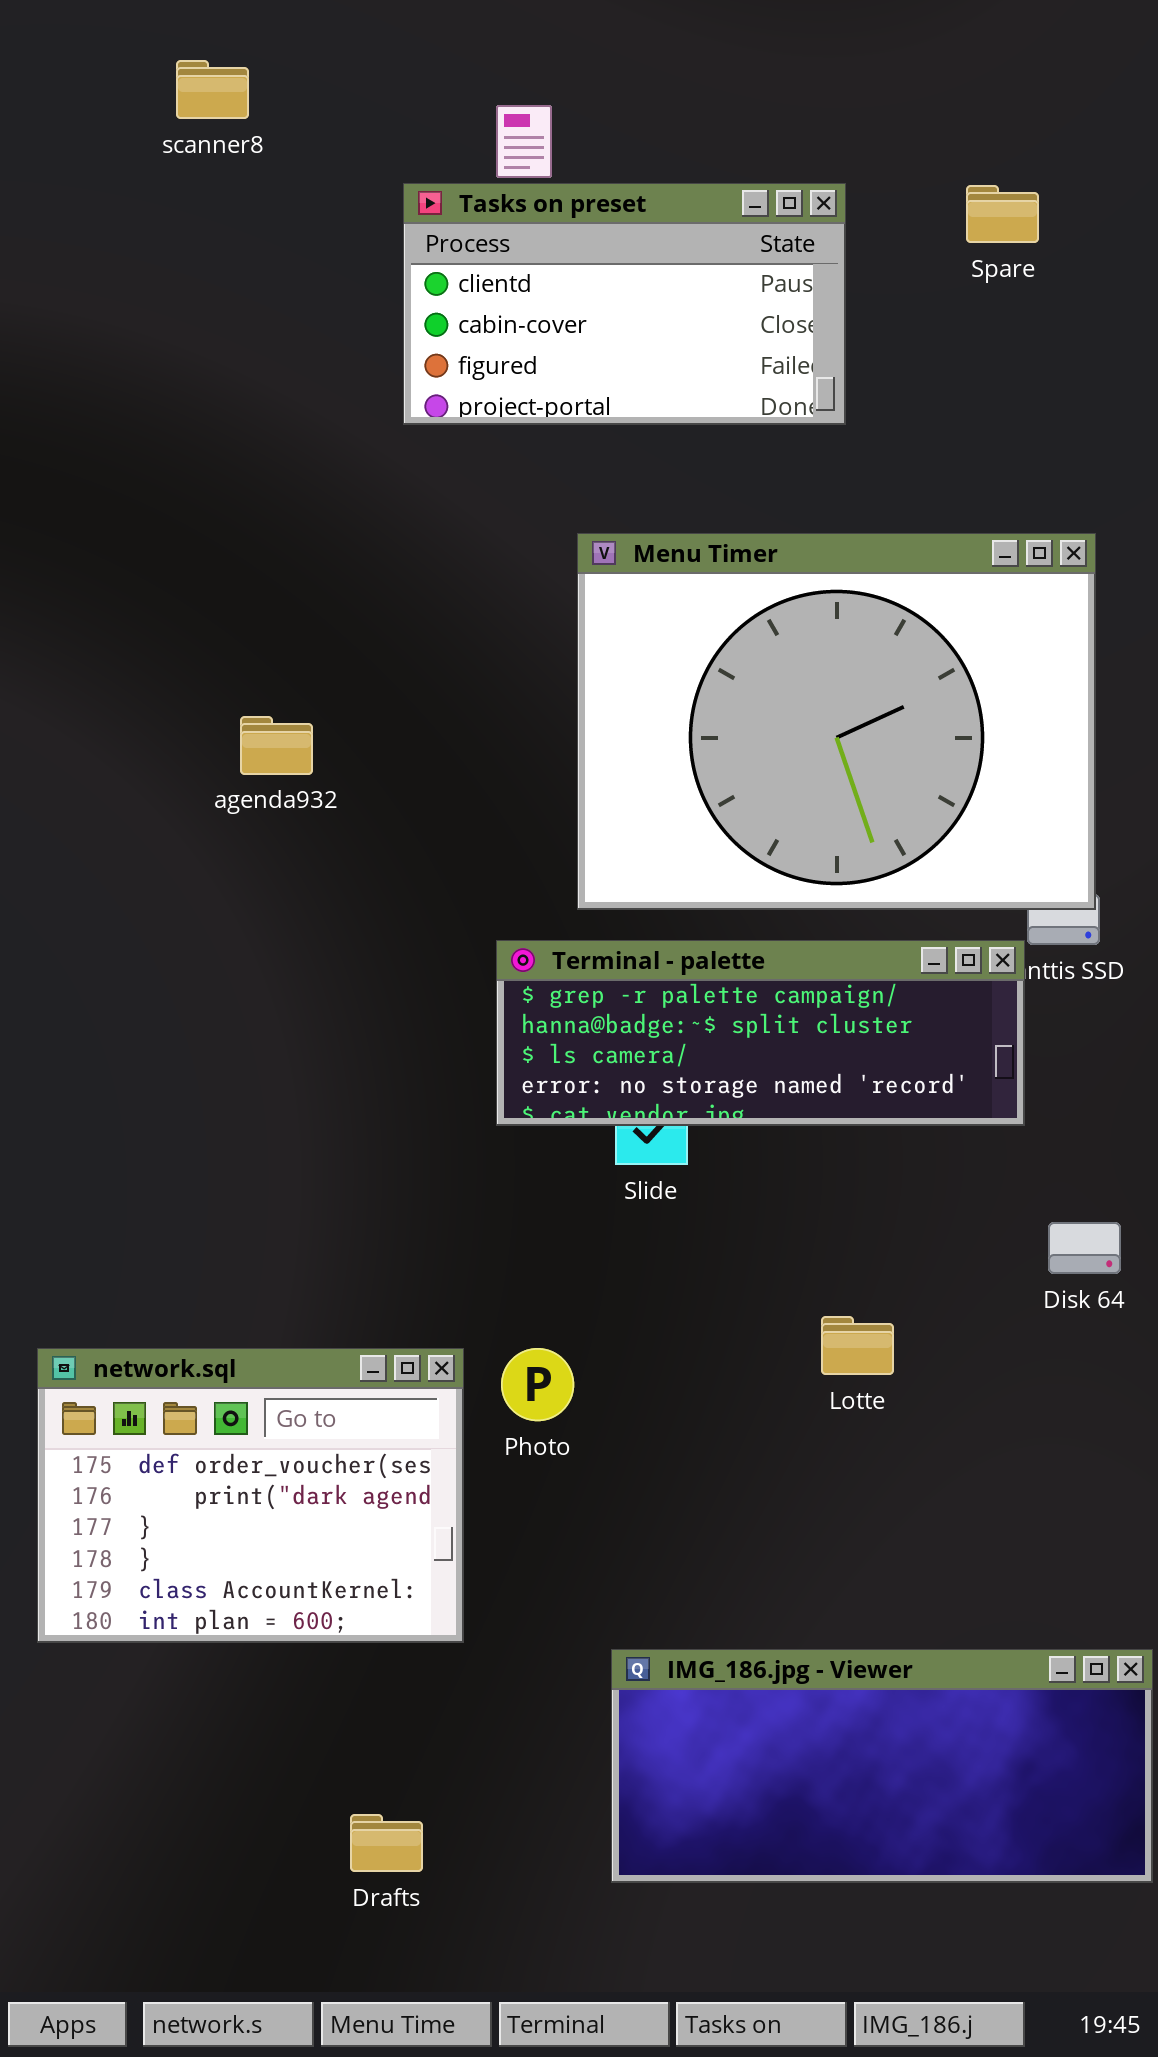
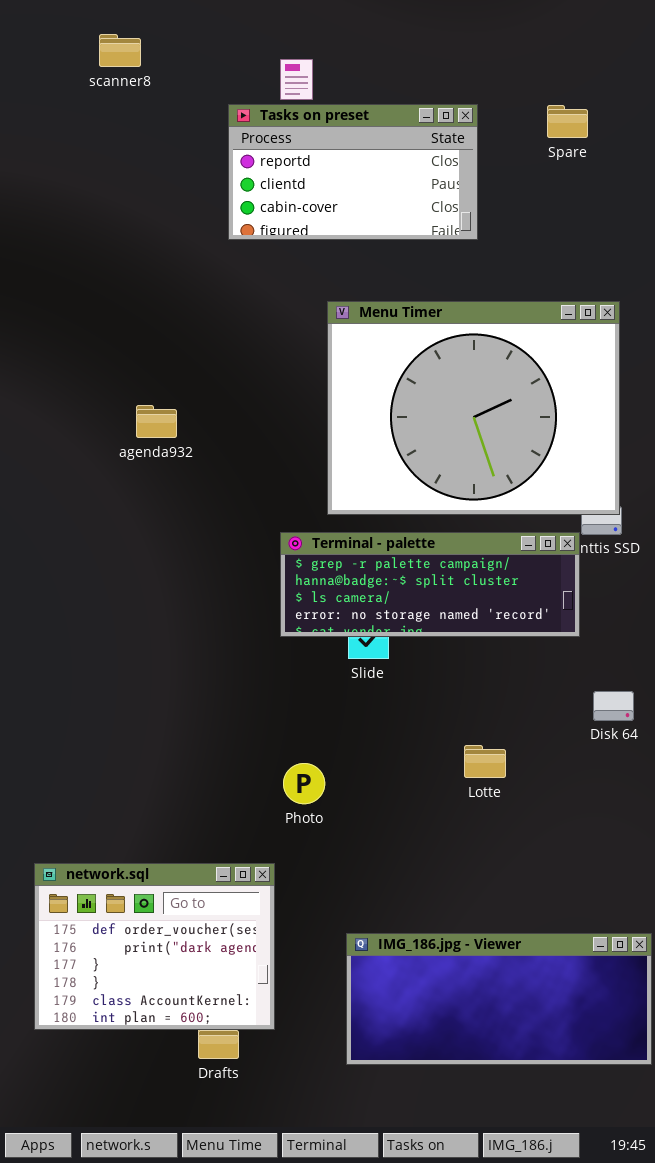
Tasks on preset: [403,183,846,425] -> [228,104,478,240], scrolled up 1 row
network.sql: [37,1348,464,1643] -> [34,863,275,1030], moved

